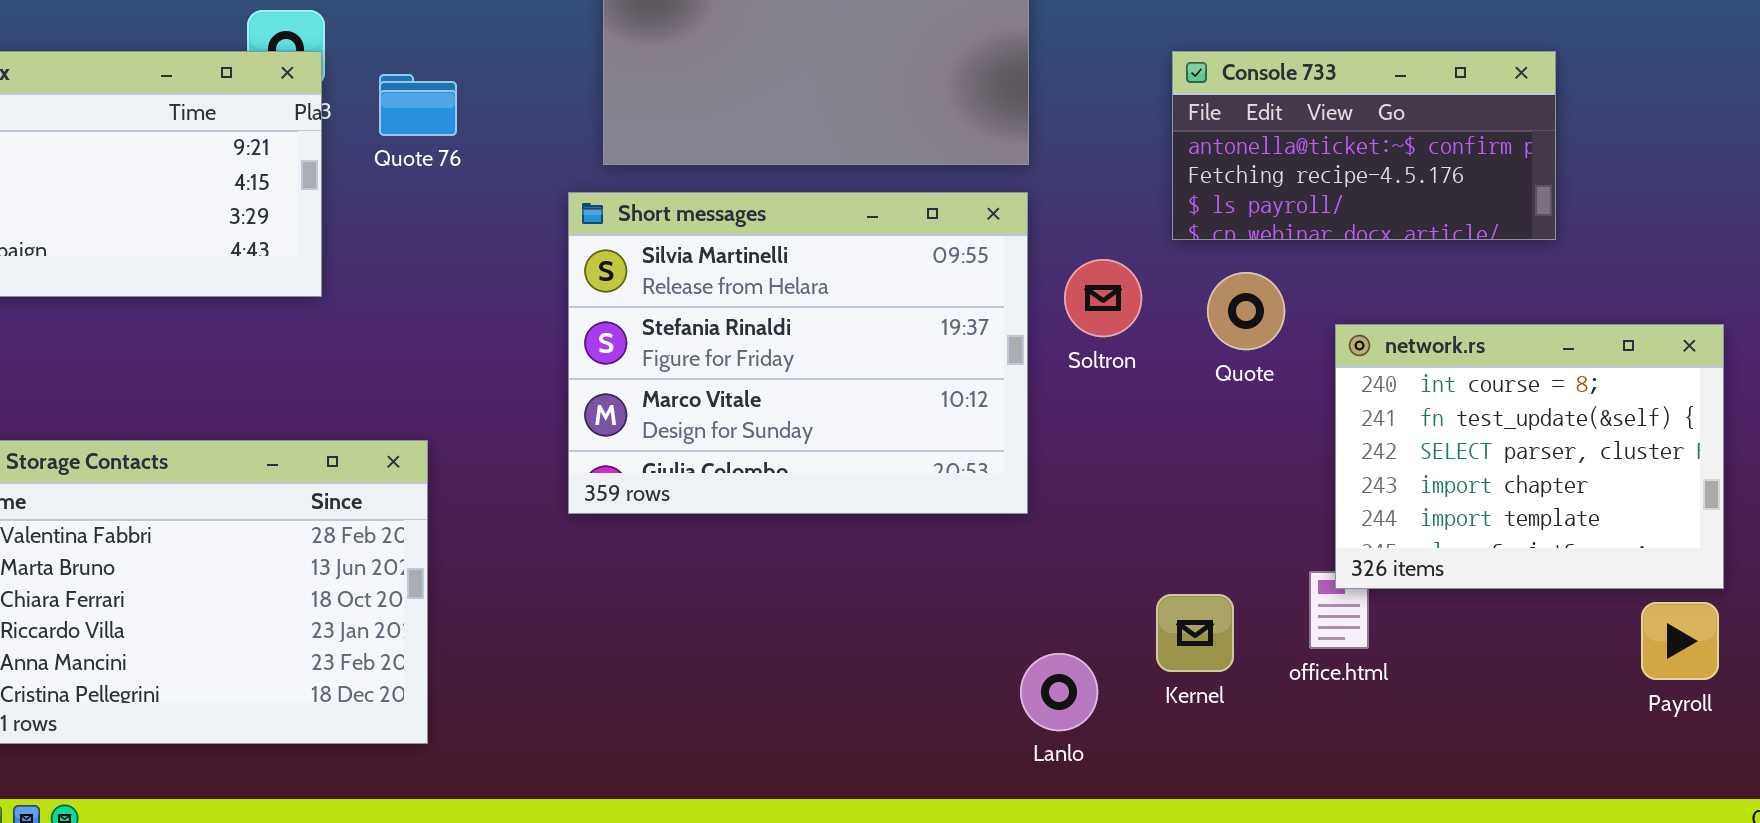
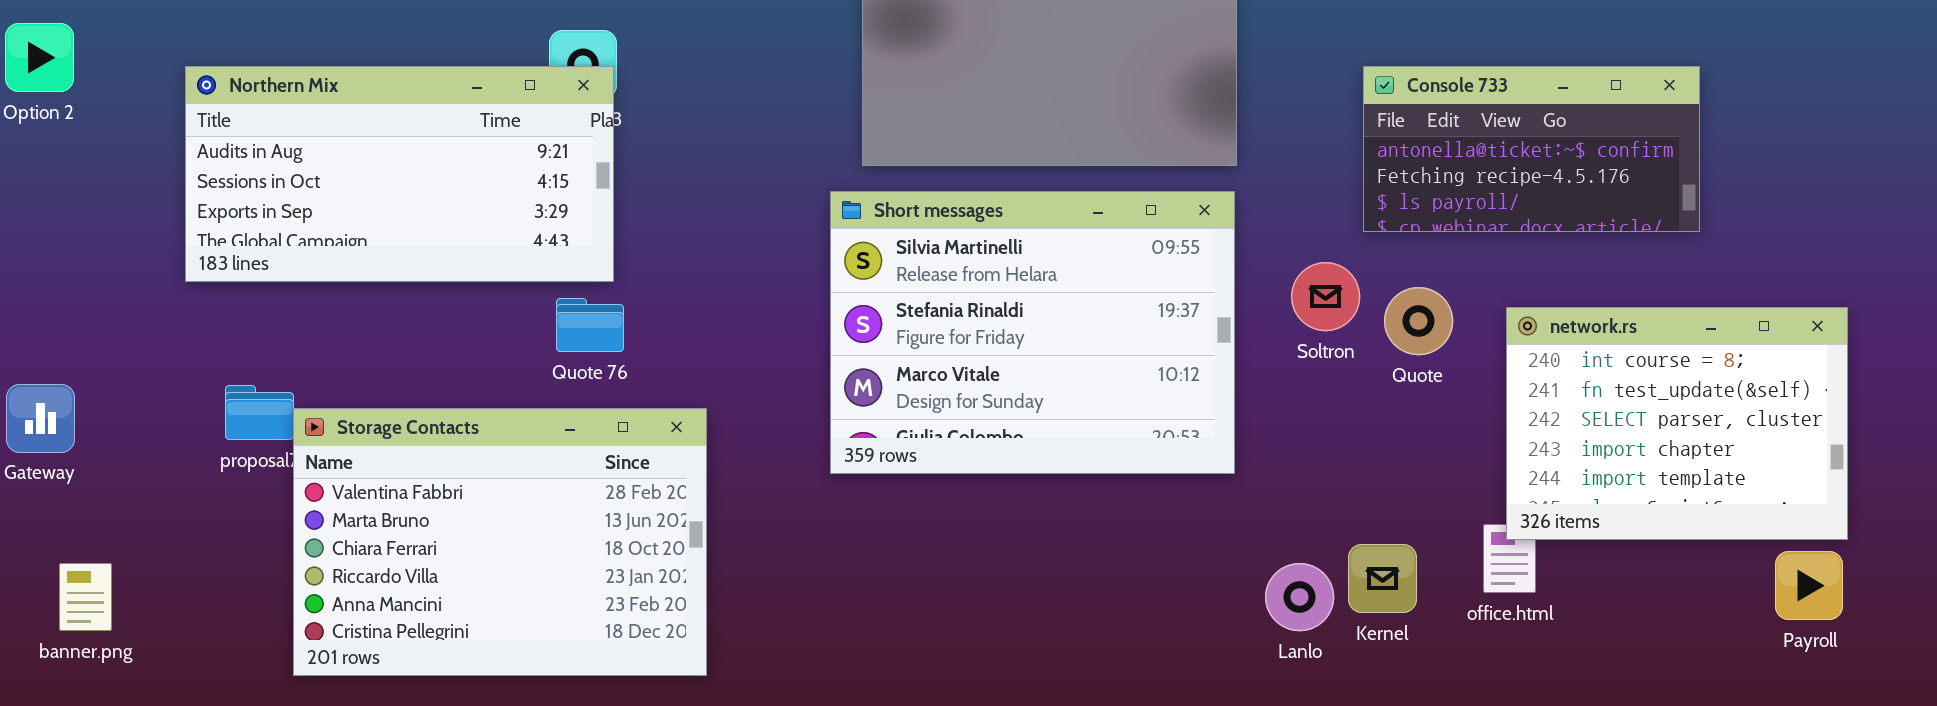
Quote 76: [379,74,457,136] -> [556,298,624,352], moved
Soltron: [1064,259,1142,337] -> [1291,262,1360,331], moved
Quote: [1207,272,1285,350] -> [1384,287,1453,355], moved
Lanlo: [1020,653,1098,731] -> [1265,563,1334,631], moved

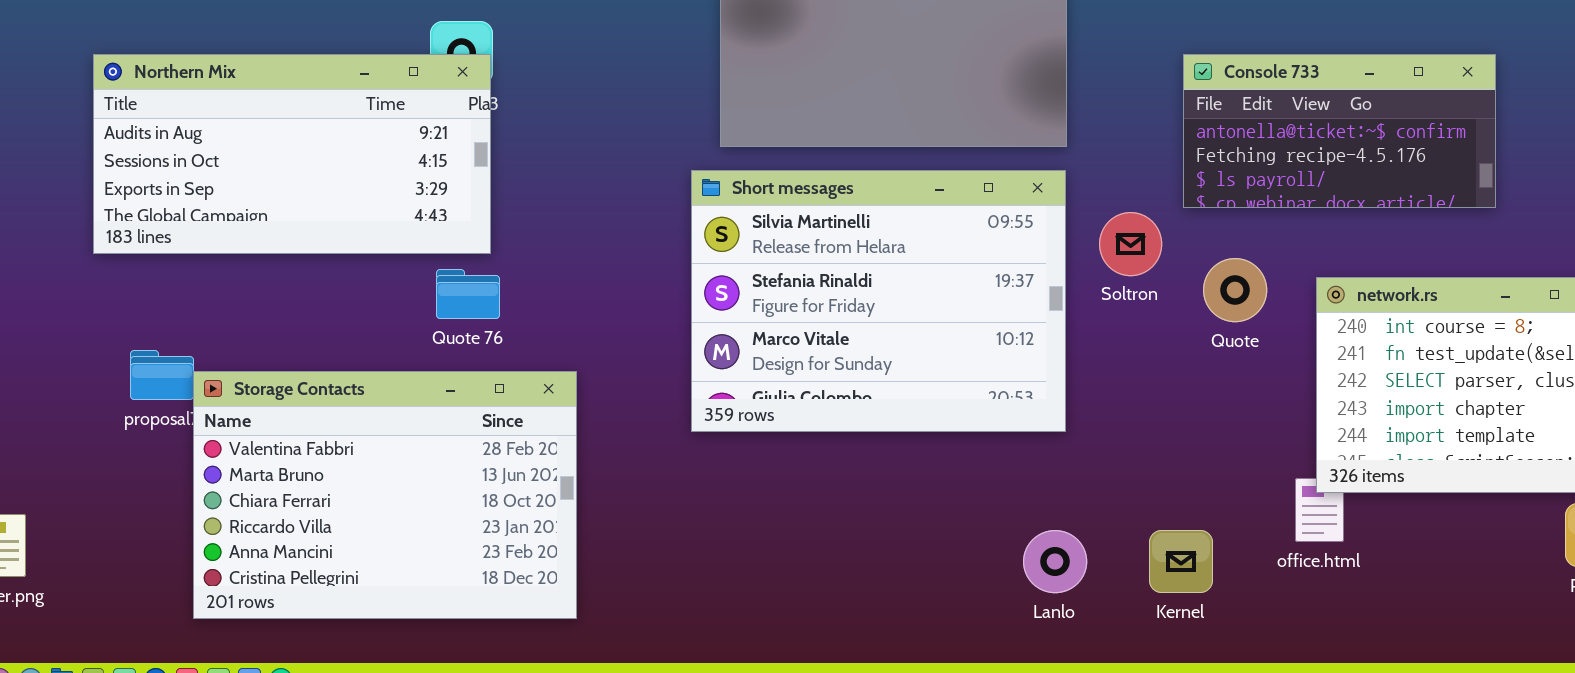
Soltron: [1291,262,1360,331] -> [1099,212,1162,276], moved
Kernel: [1348,544,1417,613] -> [1149,530,1213,593], moved
Lanlo: [1265,563,1334,631] -> [1023,530,1087,593], moved

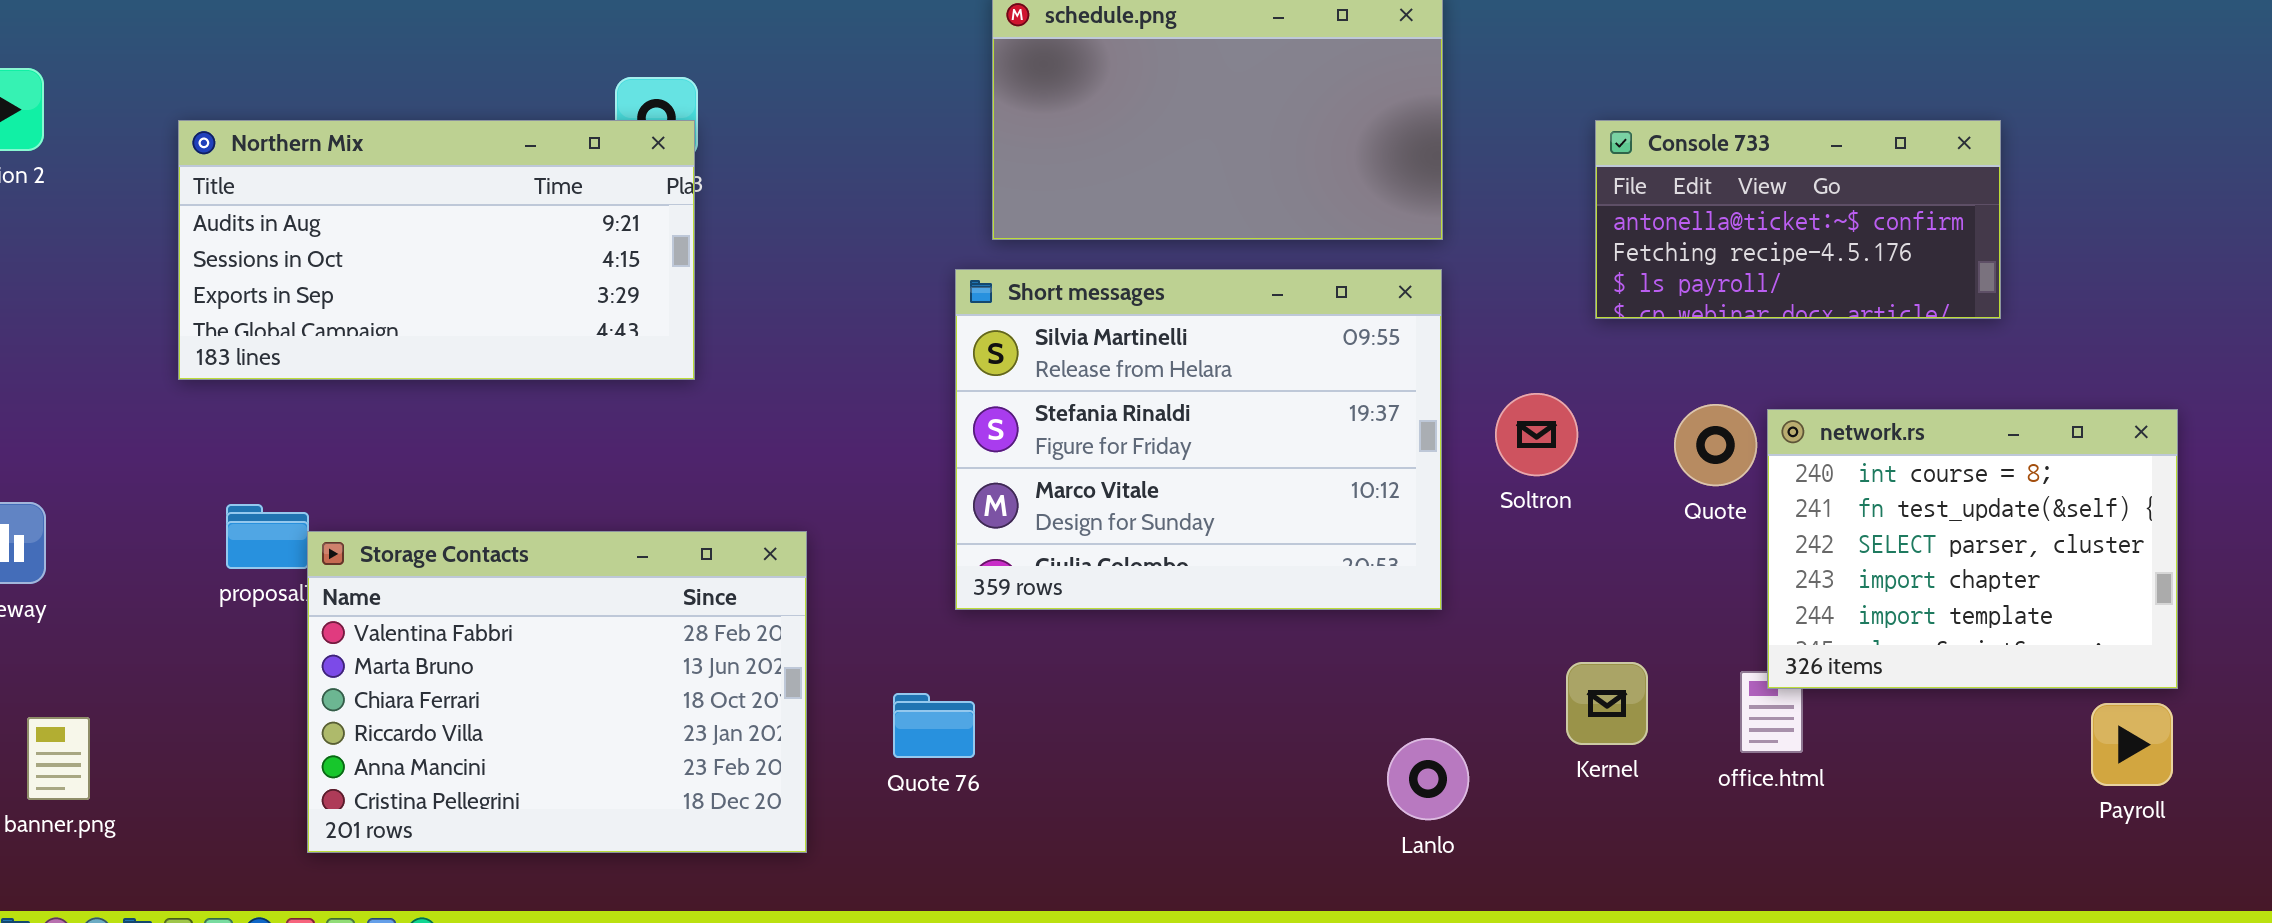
Soltron: [1099,212,1162,276] -> [1495,393,1578,476], moved
Quote: [1203,258,1267,322] -> [1674,404,1757,486], moved
Quote 76: [436,269,500,319] -> [893,693,975,758], moved
Kernel: [1149,530,1213,593] -> [1566,662,1648,745], moved

